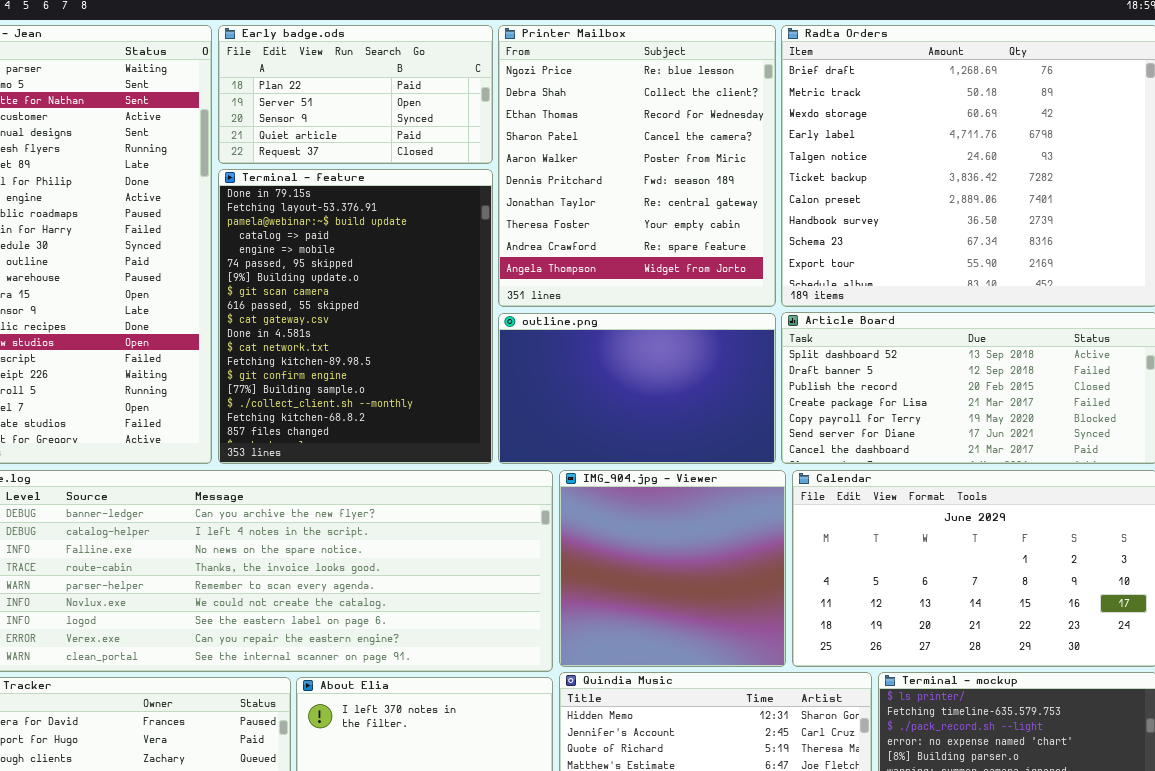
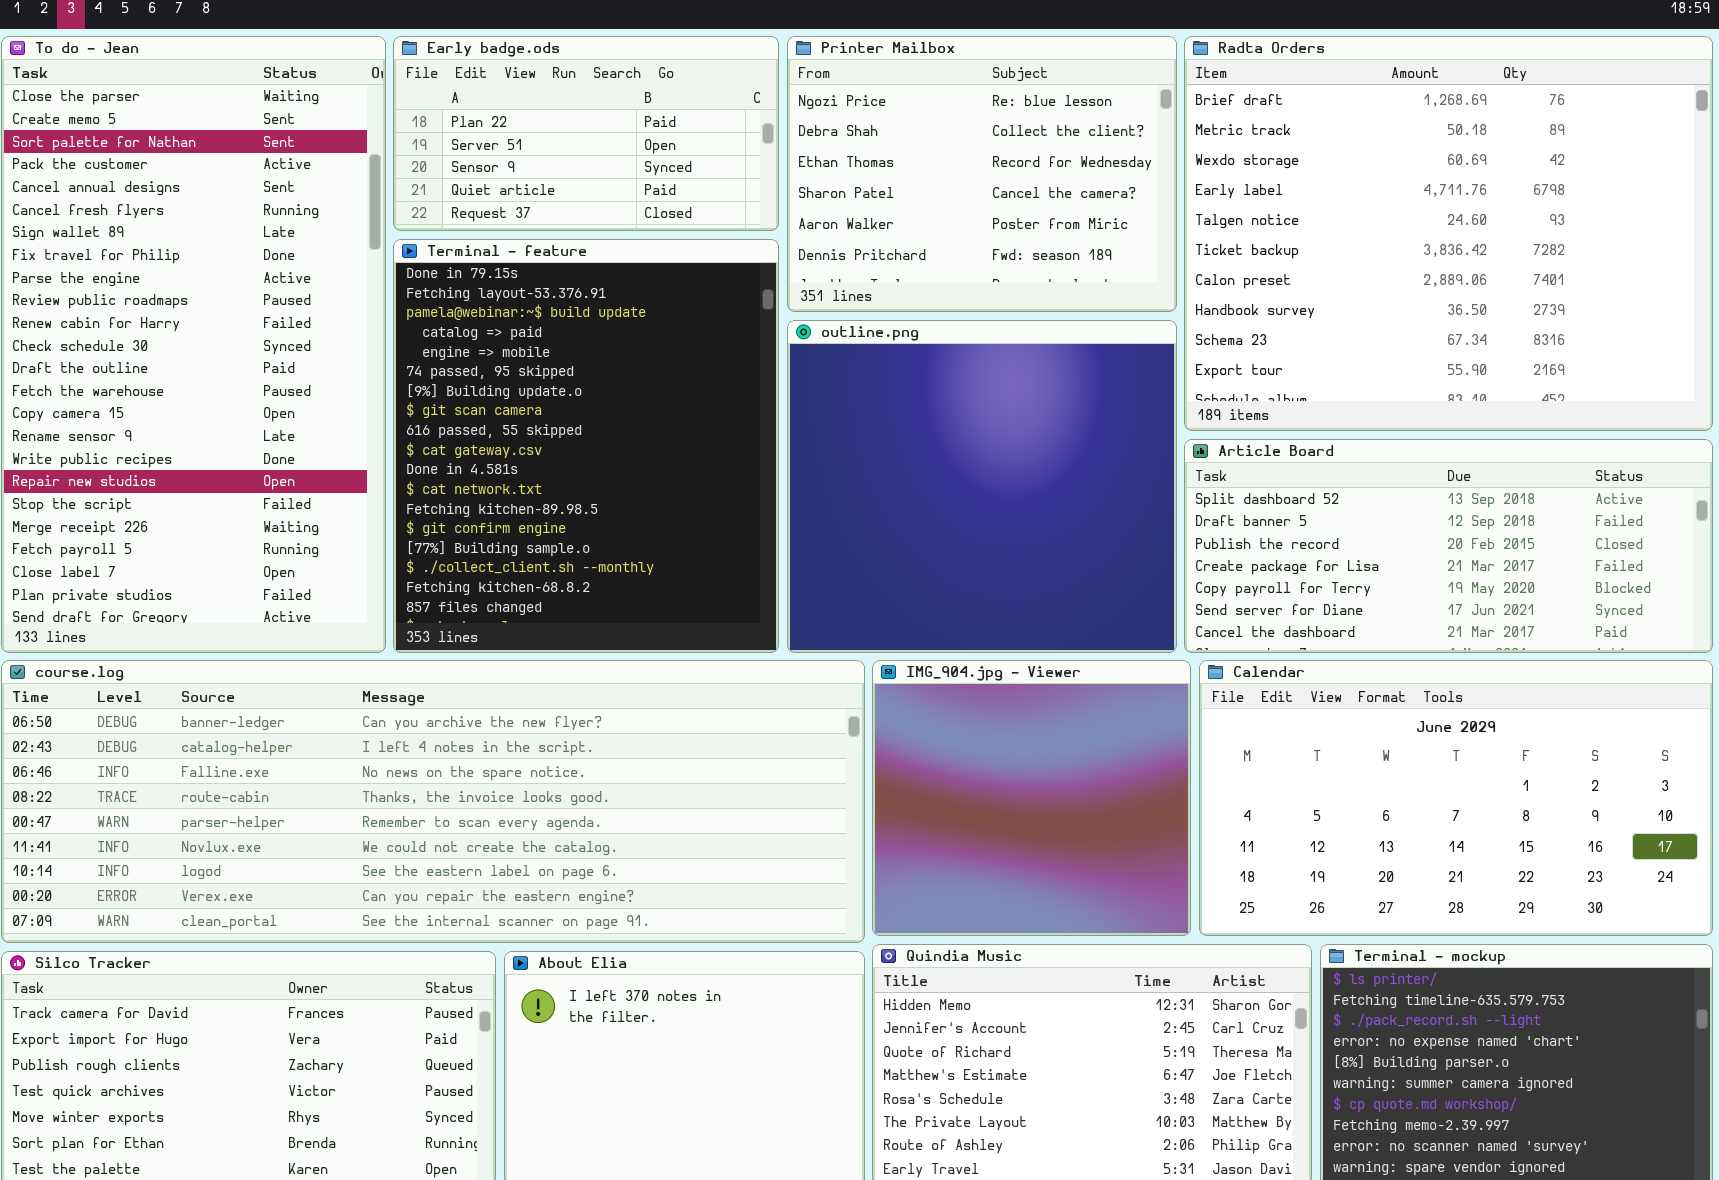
Printer Mailbox: [498,25,776,307] -> [787,36,1177,312], resized
outline.png: [498,313,776,464] -> [787,320,1177,653], resized

